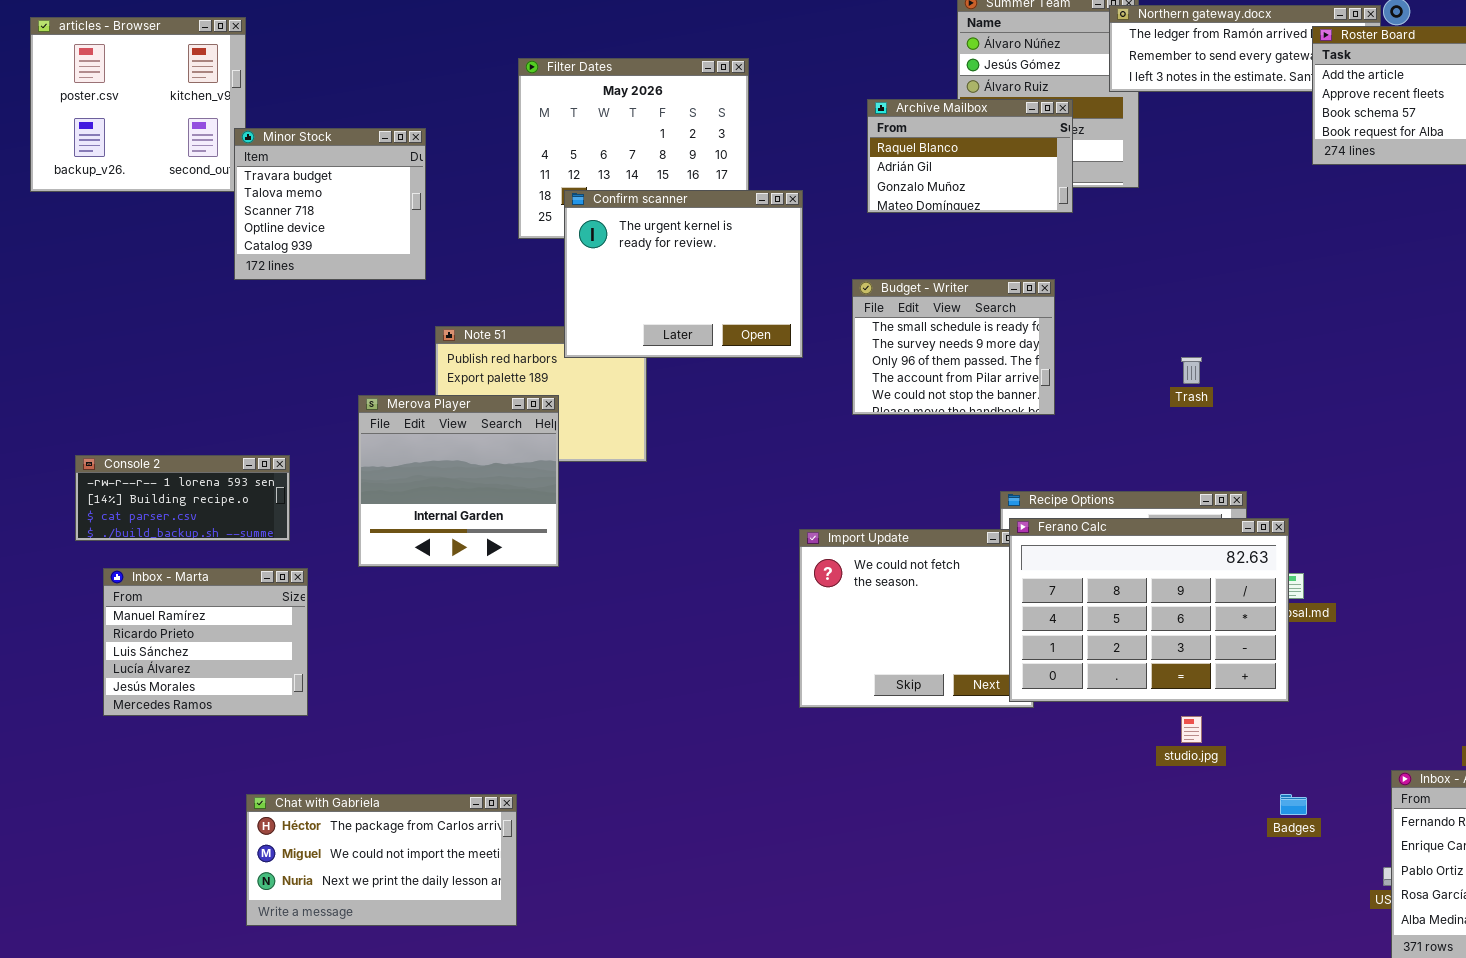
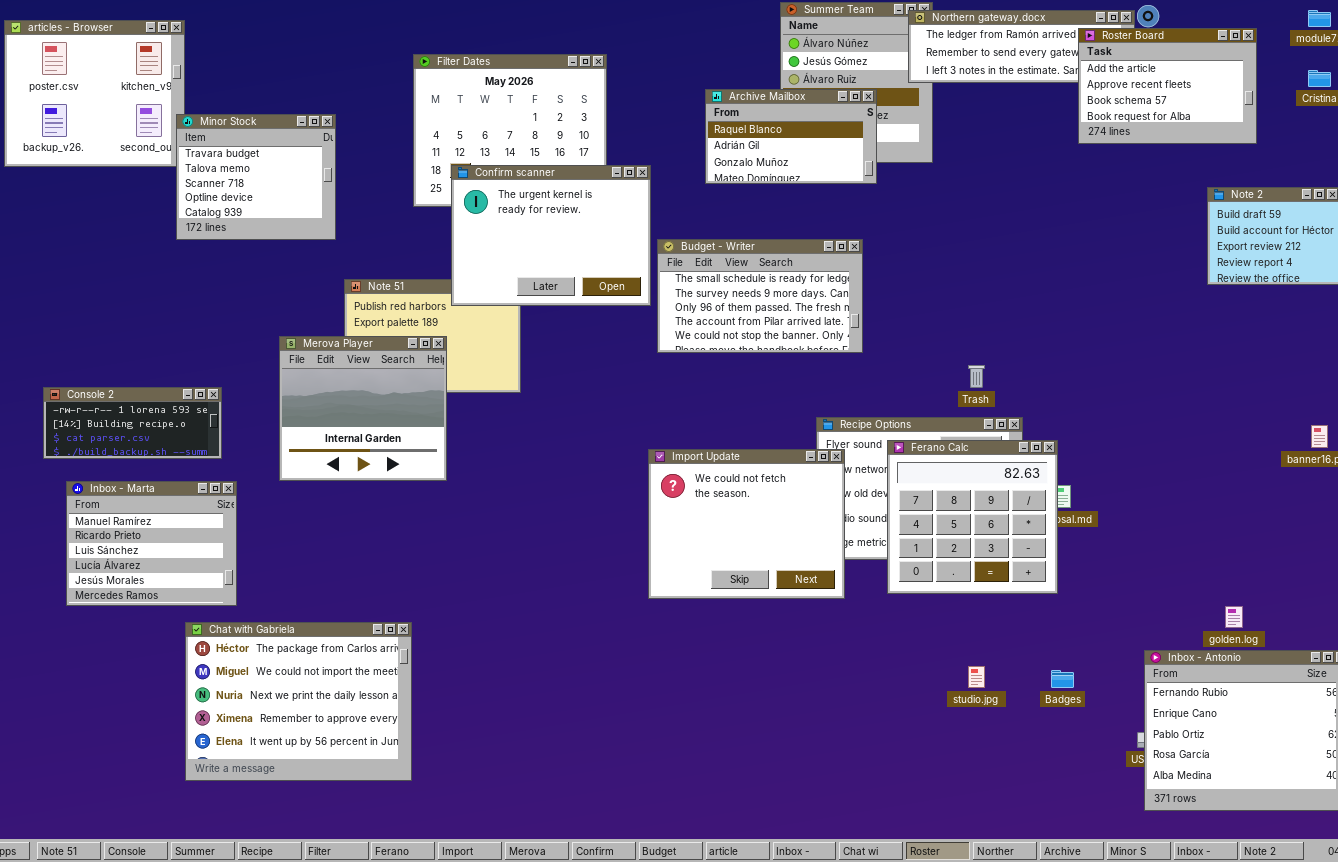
Budget - Writer: [852,279,1055,415] -> [657,239,863,353], resized
Trash: [1181,357,1202,384] -> [968,365,985,388], moved
Ferano Calc: [1009,518,1289,702] -> [887,440,1058,594], resized
studio.jpg: [1181,716,1202,743] -> [968,666,985,688], moved
Chat with Gabriela: [246,794,517,926] -> [185,622,412,781], resized

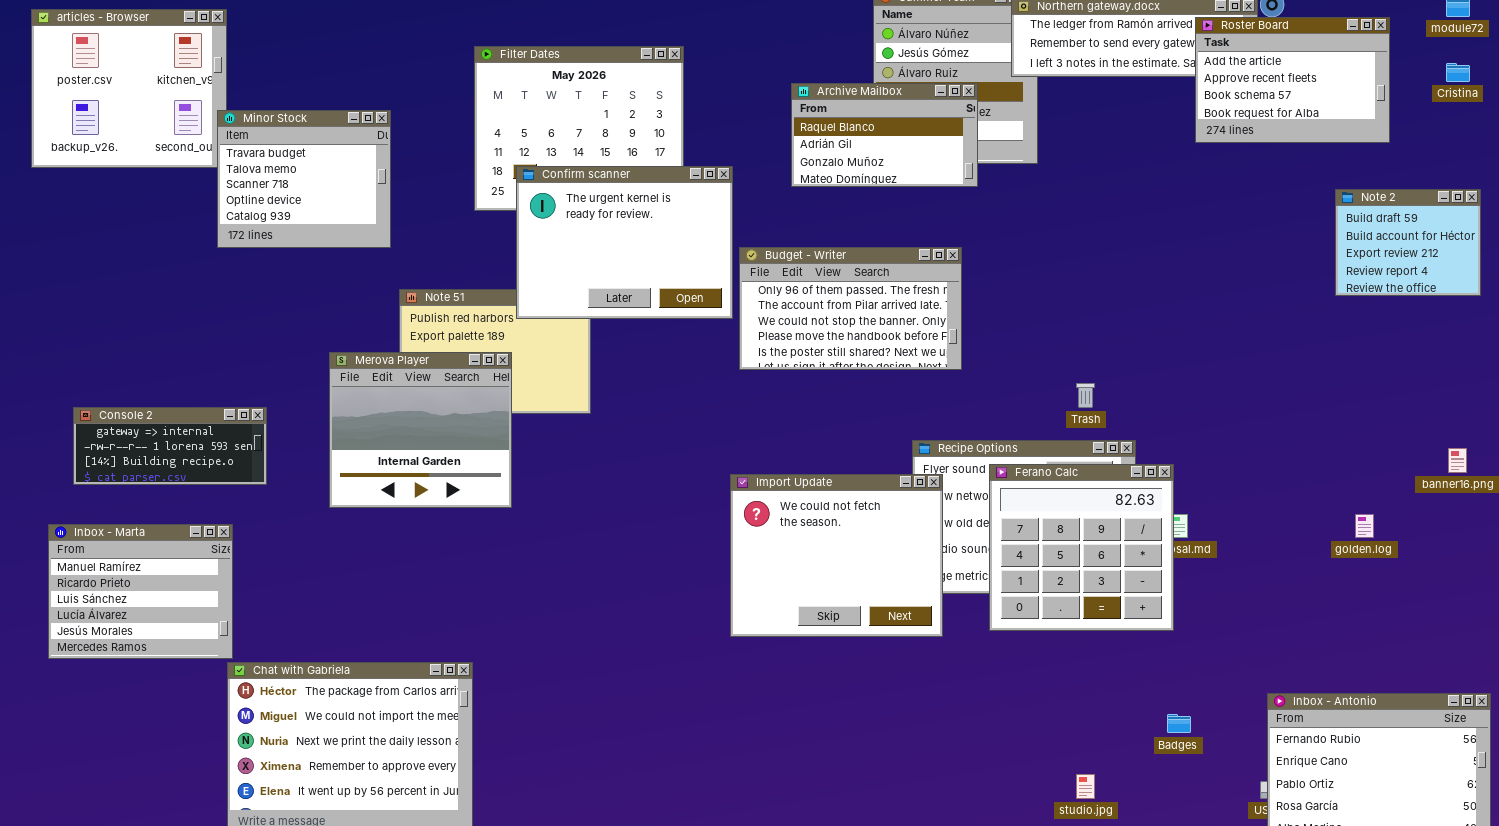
Budget - Writer: [657,239,863,353] -> [739,247,962,370], scrolled down 2 rows
Console 2: [43,387,222,459] -> [73,407,267,485], scrolled up 1 row
Inbox - Marta: [66,481,237,606] -> [48,524,233,659], moved
golden.log: [1225,606,1243,628] -> [1355,514,1374,538], moved
studio.jpg: [968,666,985,688] -> [1076,774,1095,799], moved

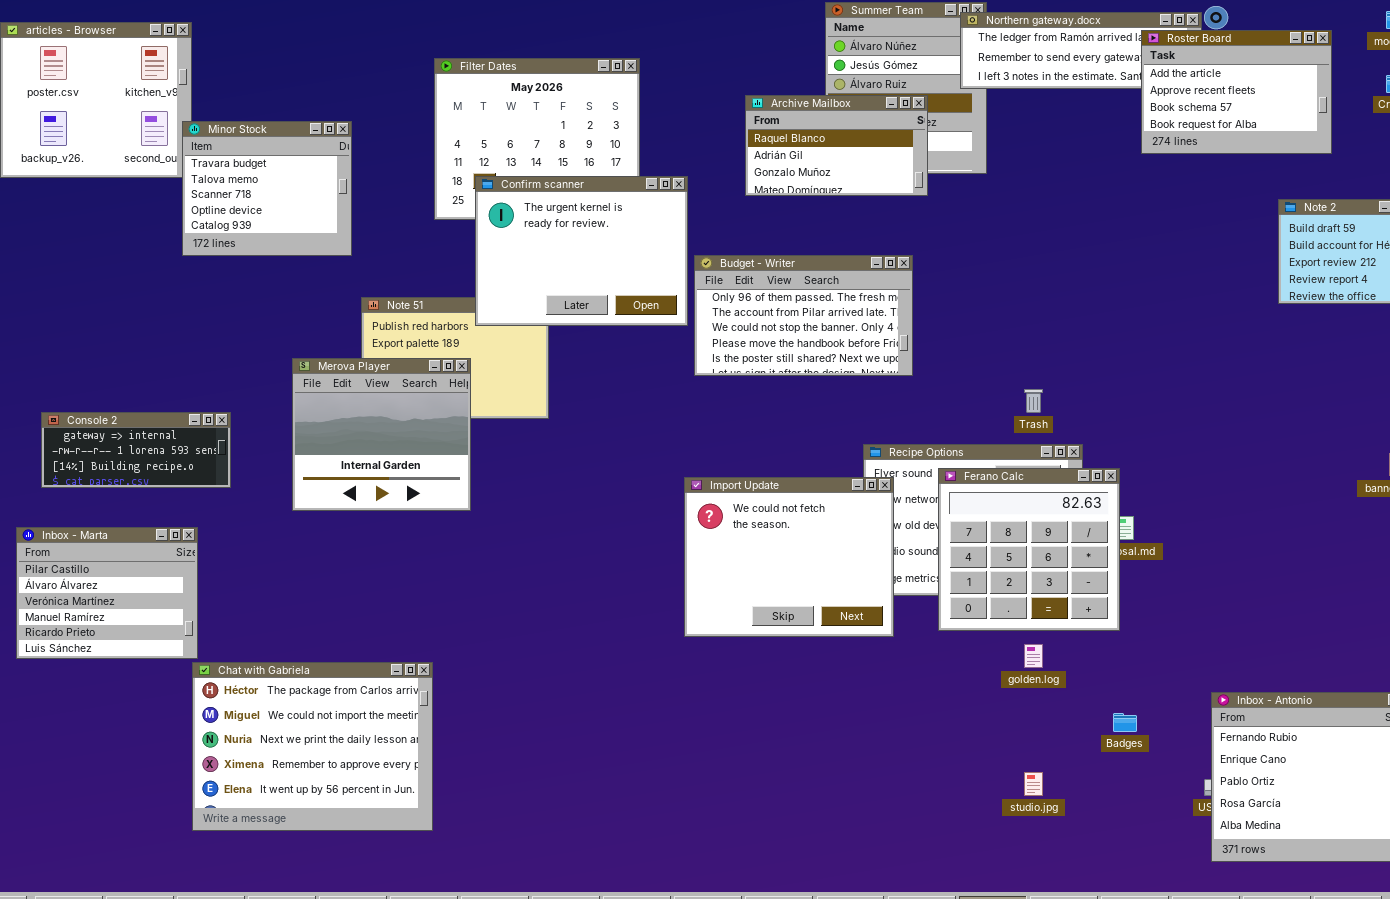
golden.log: [1355,514,1374,538] -> [1024,644,1043,668], moved
Inbox - Marta: [48,524,233,659] -> [16,527,198,659], scrolled up 3 rows

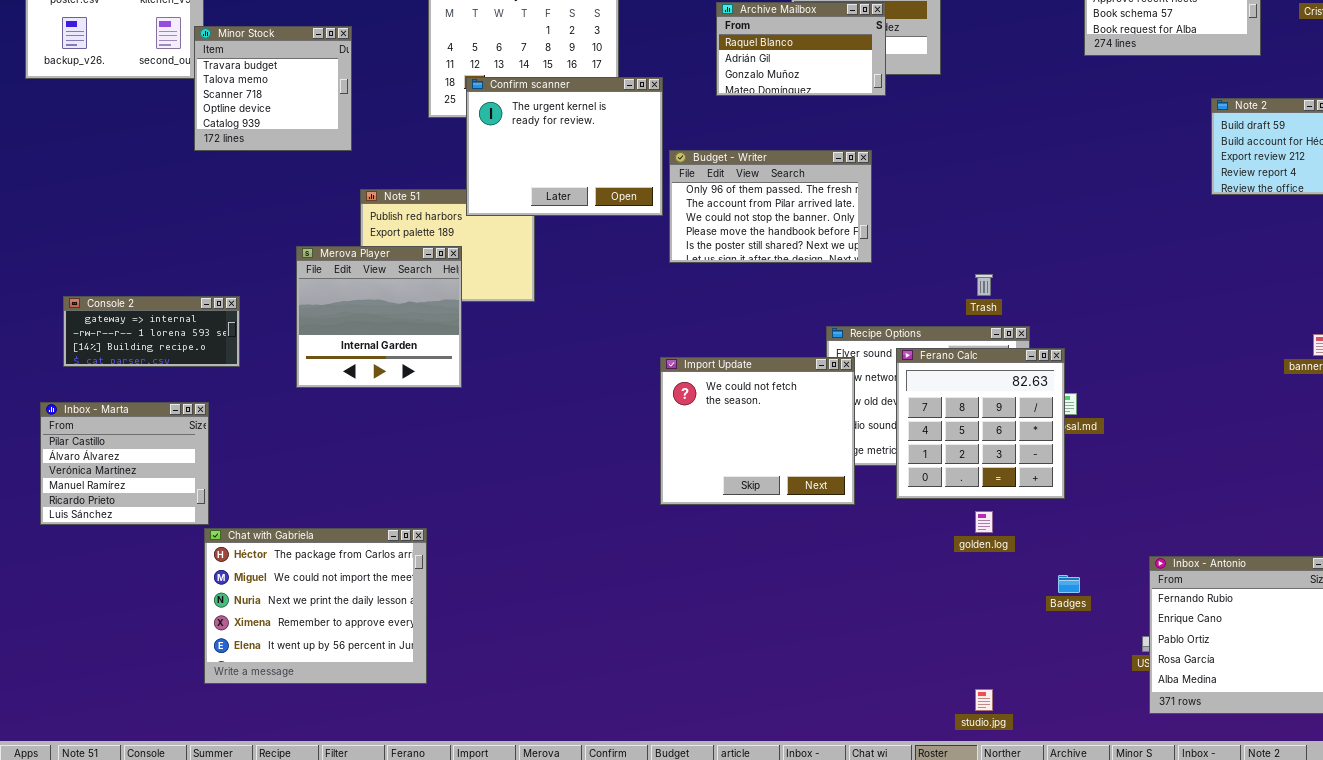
studio.jpg: [1024,772,1043,796] -> [975,689,993,711], moved

